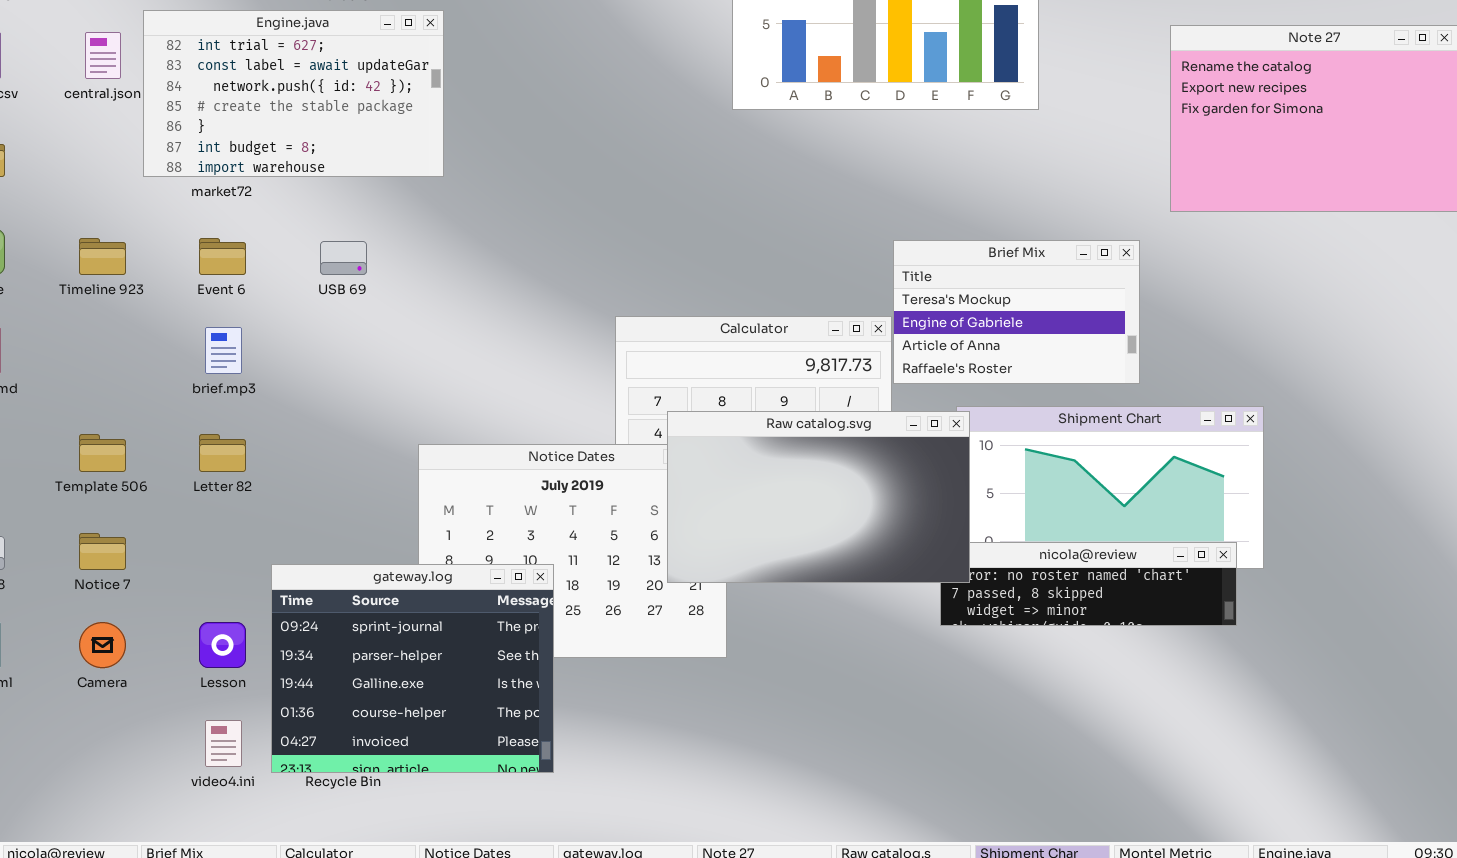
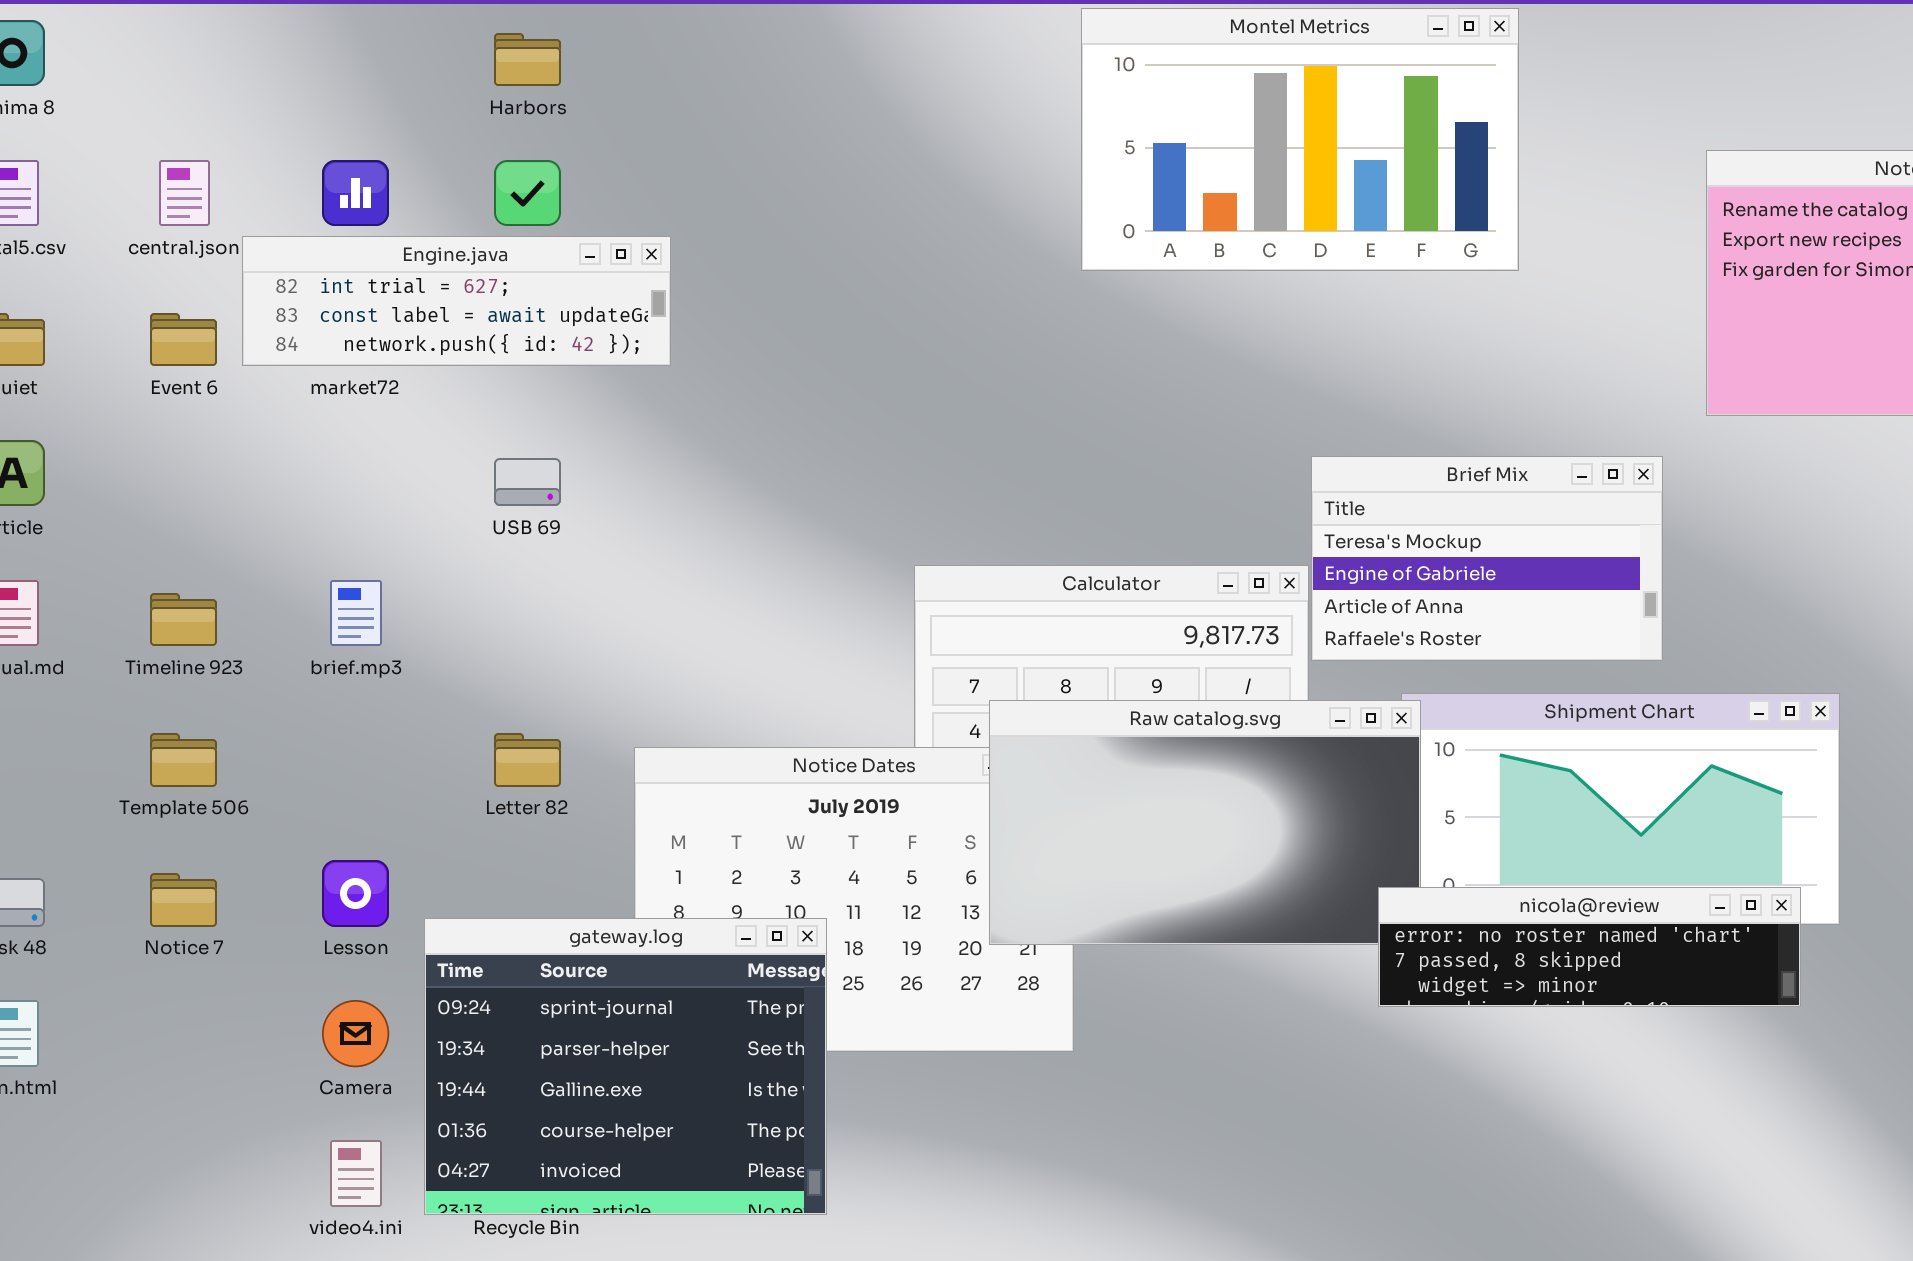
Engine.java: [143,10,444,177] -> [242,236,671,366], resized
Timeline 923: [79,238,126,275] -> [150,593,217,646], moved
Event 6: [199,238,246,275] -> [150,313,217,366], moved
Letter 82: [199,434,246,472] -> [494,733,561,787], moved
nicola@review: [940,542,1237,626] -> [1378,887,1801,1007], raised
Camera: [79,622,126,668] -> [322,1000,389,1067], moved
Lesson: [199,622,246,668] -> [322,860,389,927], moved

